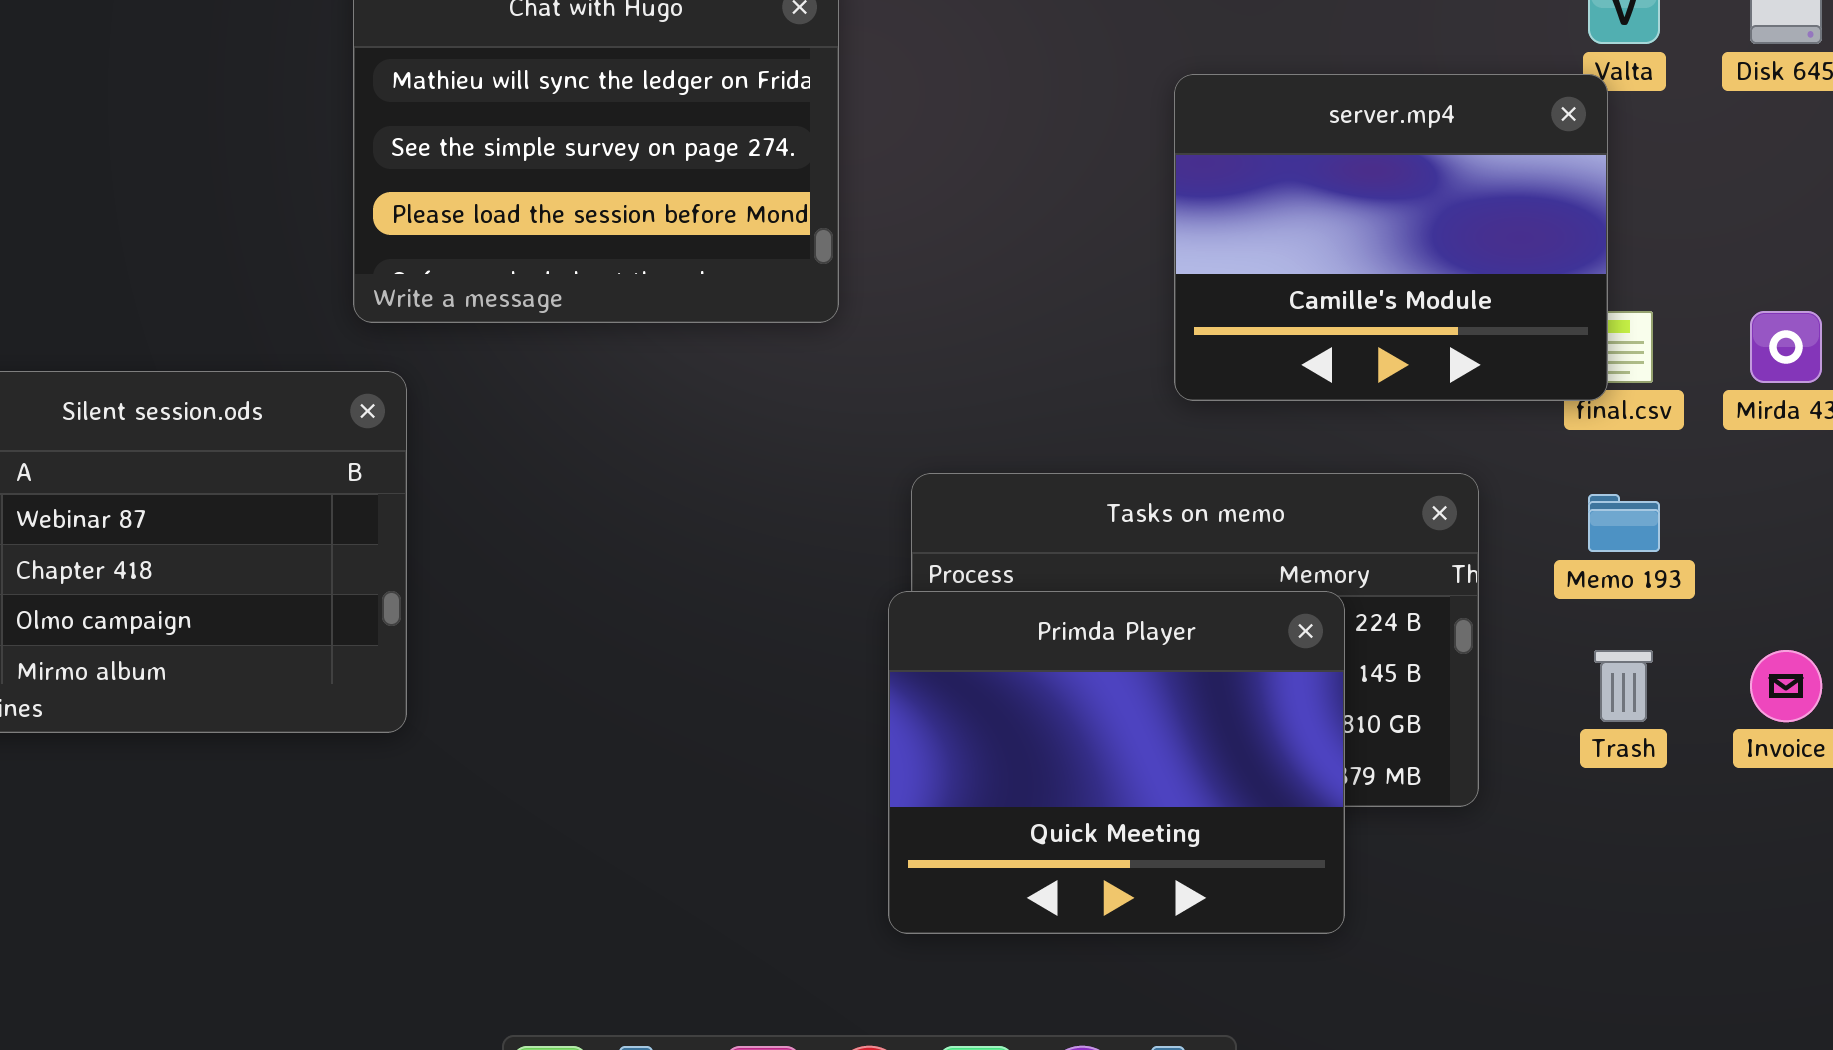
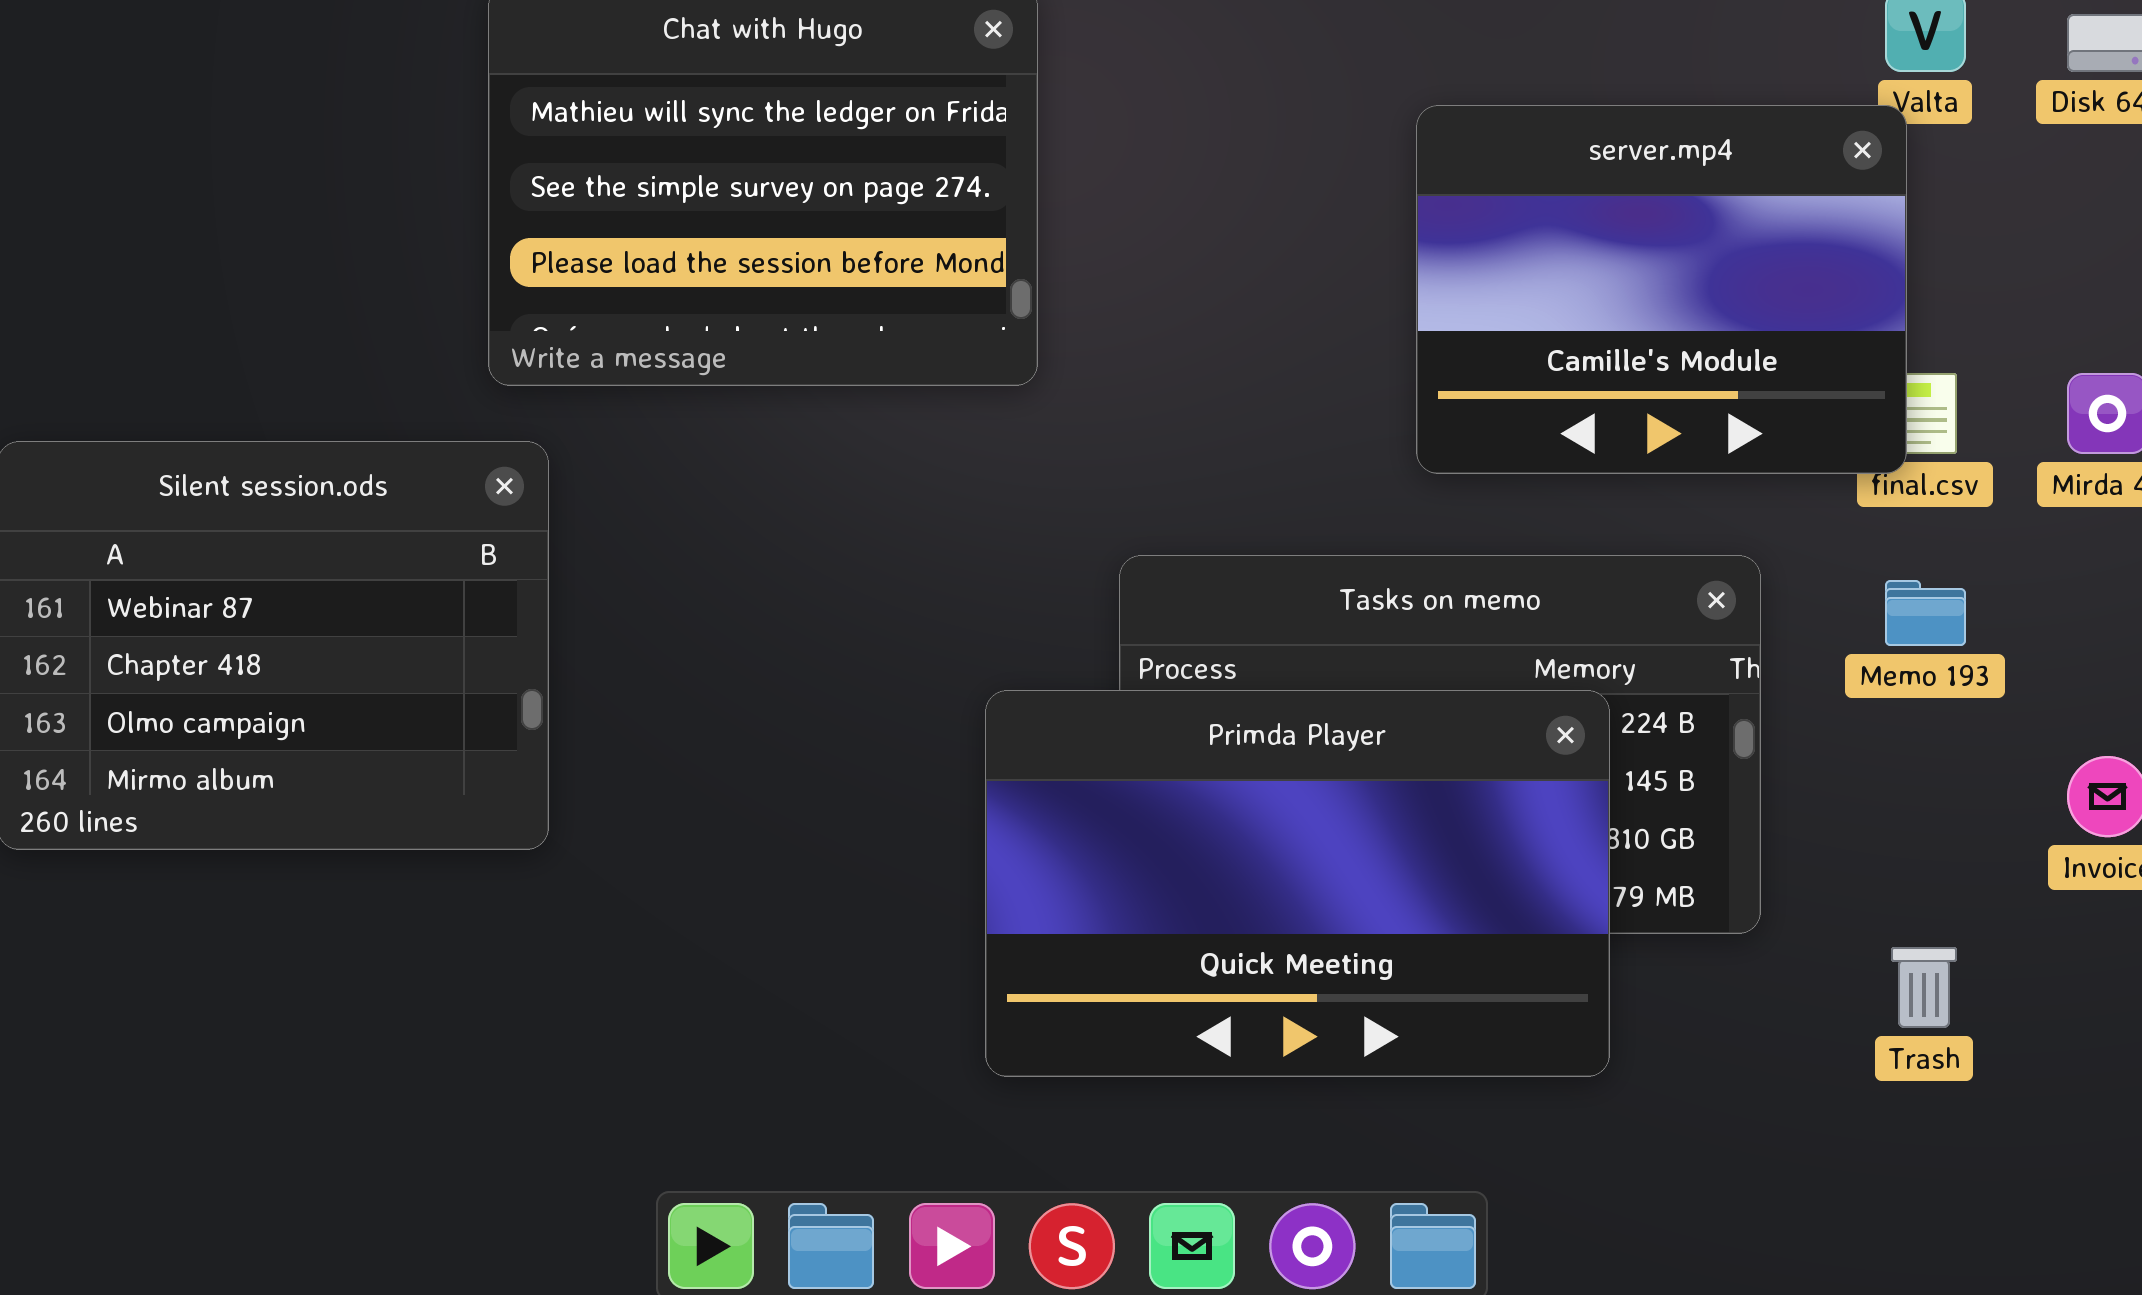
Primda Player: [888,591,1345,934] -> [985,690,1610,1077], resized
Trash: [1594,650,1653,722] -> [1891,947,1957,1028], moved

